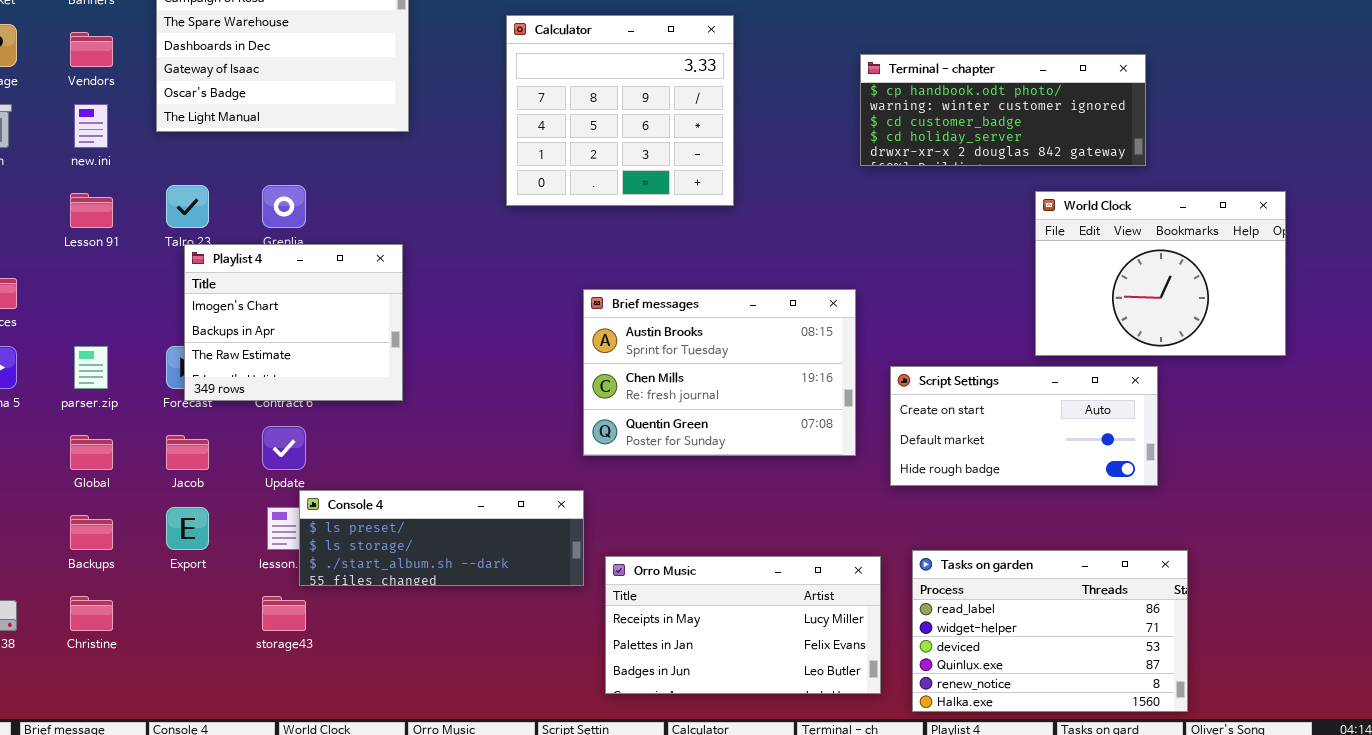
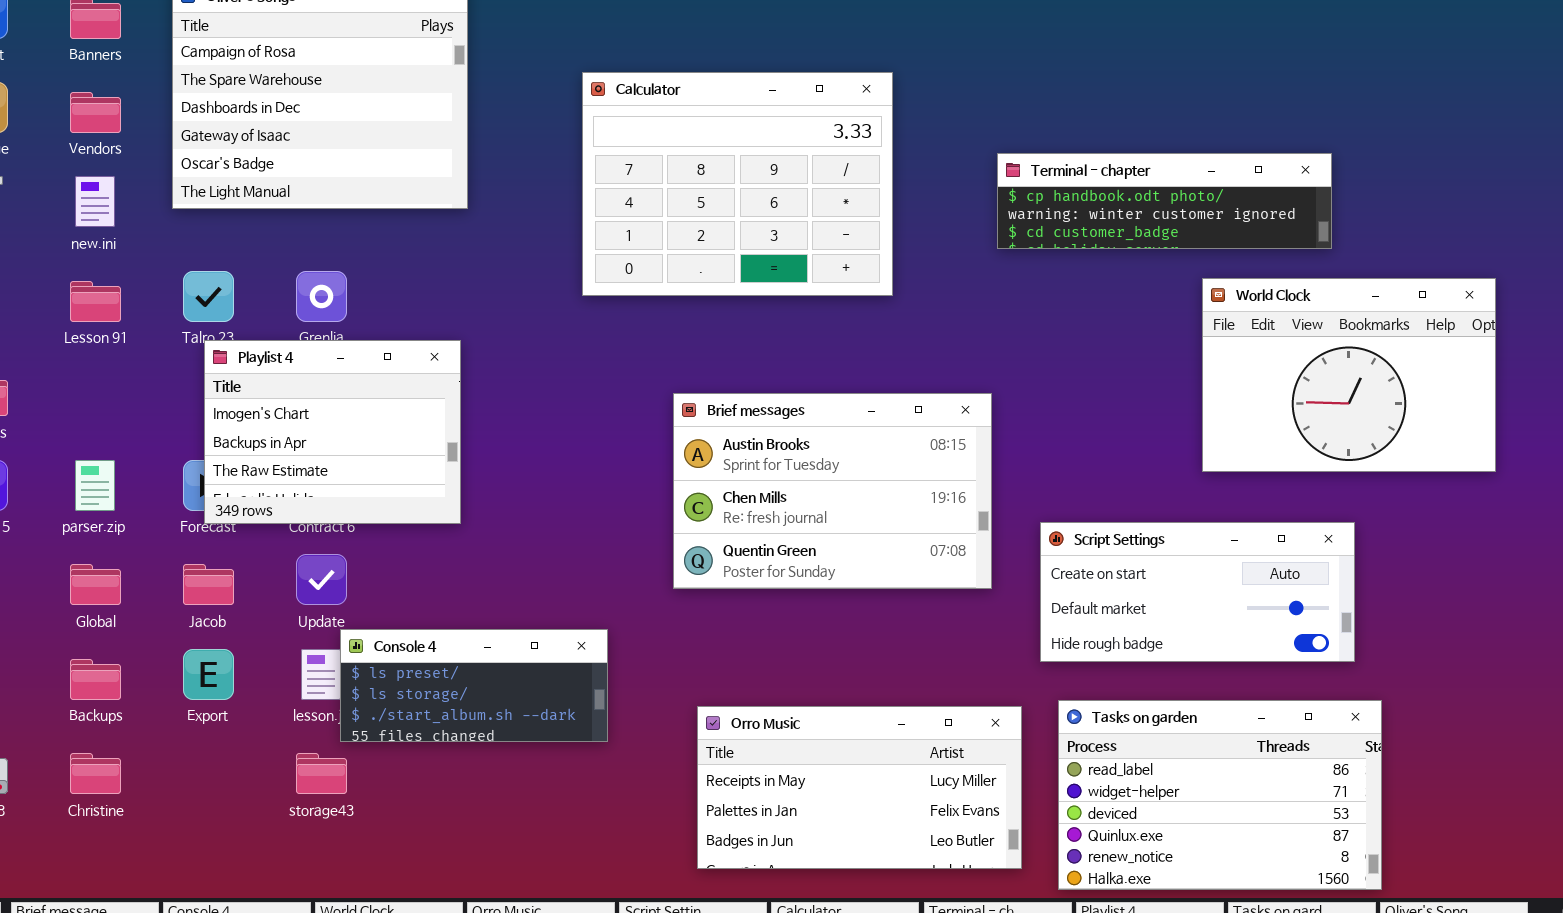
Calculator: [506,15,734,206] -> [582,72,893,296], resized
Terminal - chapter: [860,54,1146,166] -> [997,153,1332,249], resized
Script Settings: [890,366,1158,486] -> [1040,522,1355,662], moved
Console 4: [299,490,584,586] -> [340,629,608,742], resized

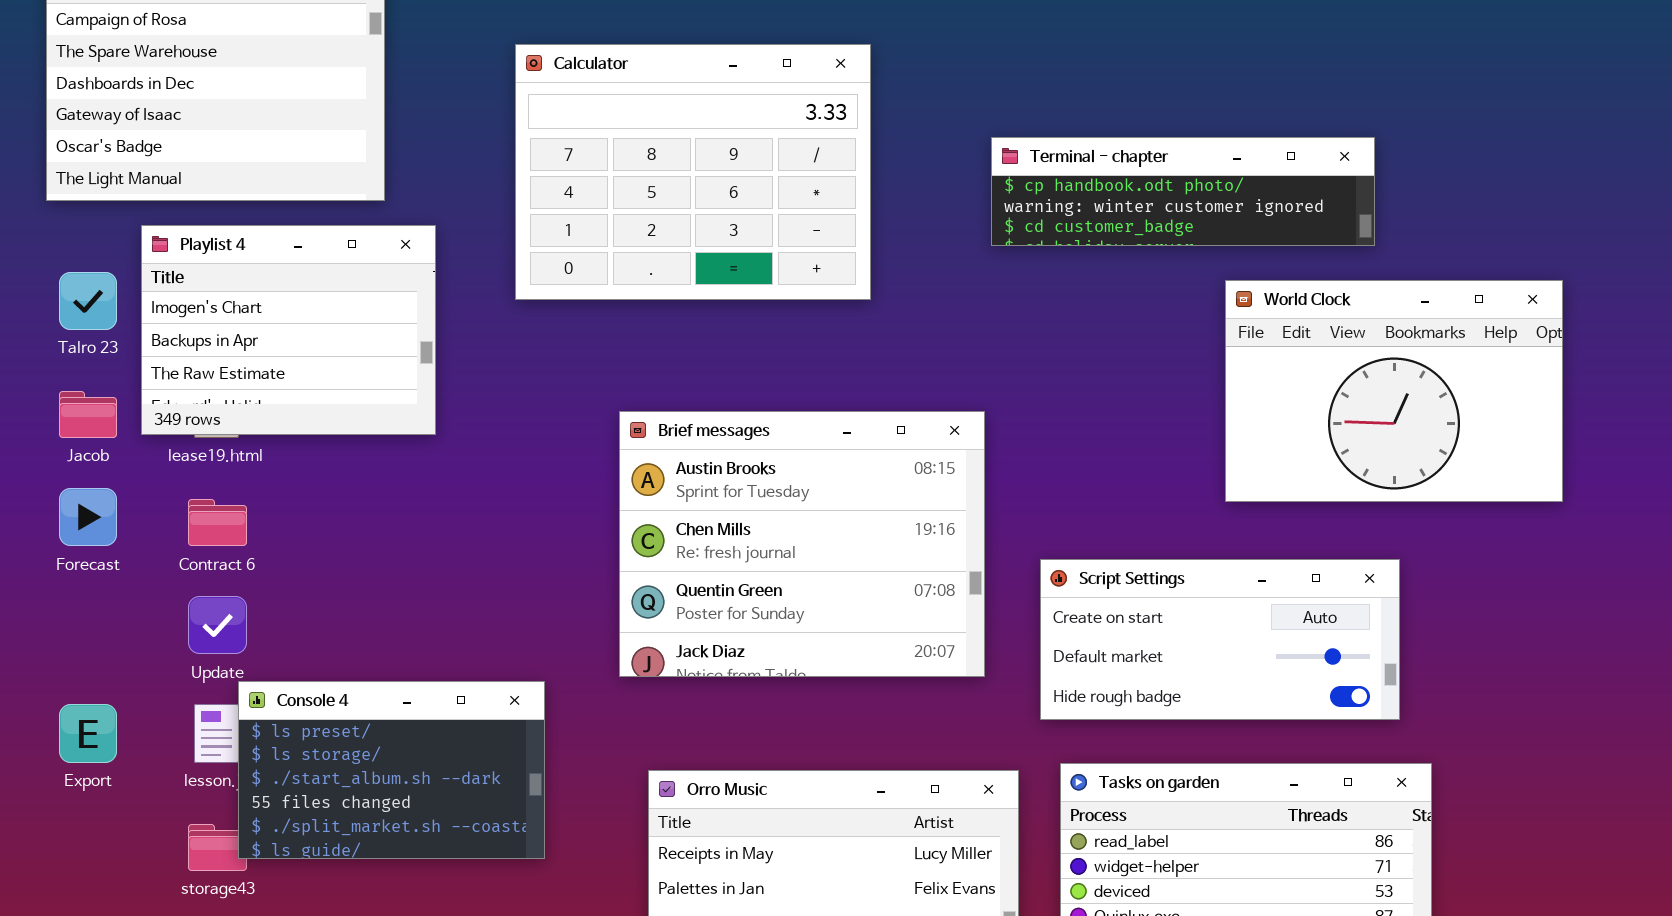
Playlist 4: [204,340,461,524] -> [141,225,436,435], moved
Brief messages: [673,393,992,589] -> [619,411,985,677], resized
Jacob: [183,564,234,605] -> [59,391,117,438], moved
Console 4: [340,629,608,742] -> [238,681,545,859], resized

